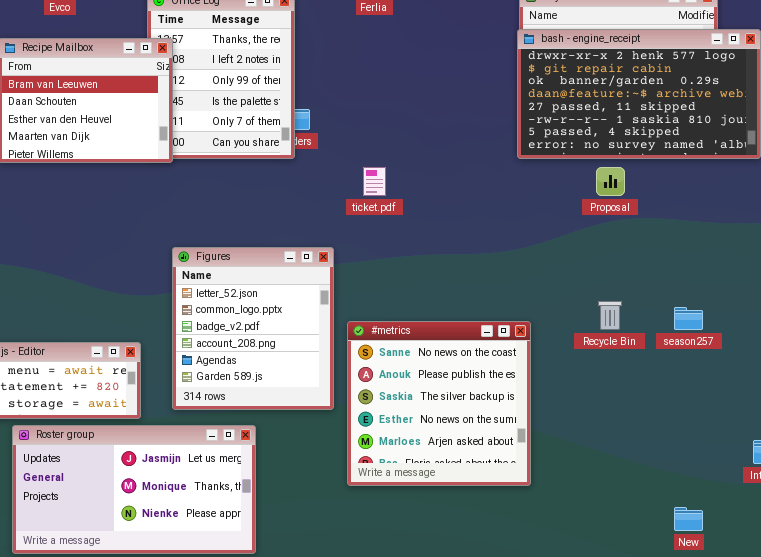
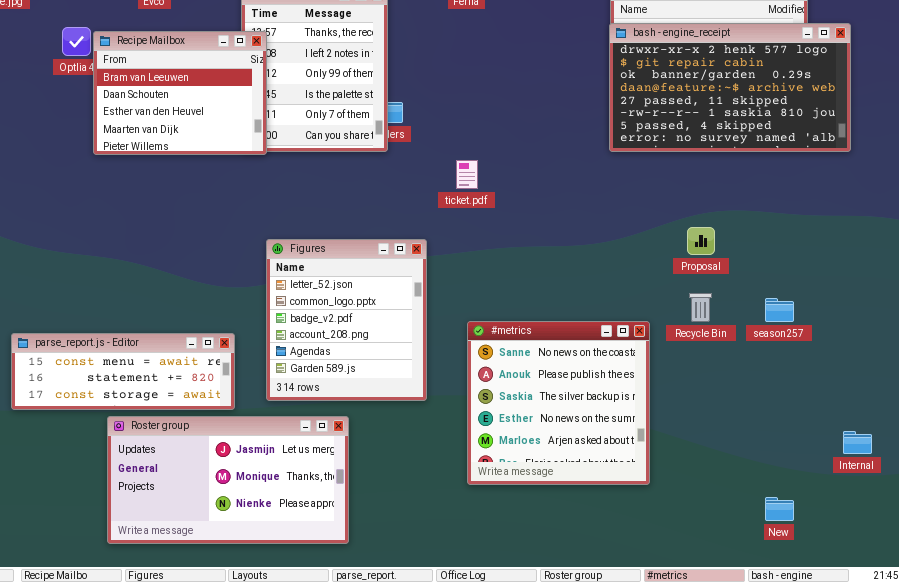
Proposal: [596,167,625,196] -> [687,227,715,255], moved
#metrics: [347,321,531,486] -> [467,321,650,485], moved

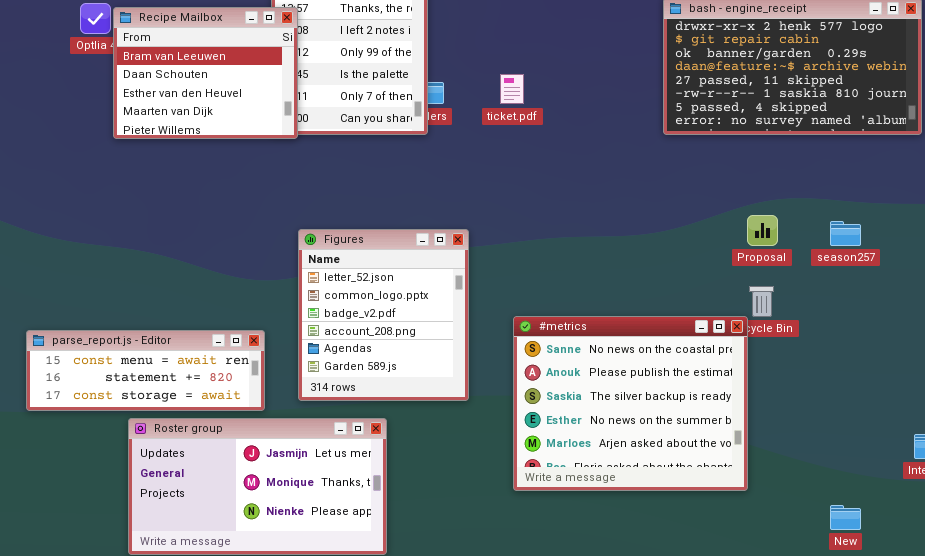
ticket.pdf: [456,160,478,189] -> [500,74,524,104], moved
season257: [765,298,794,322] -> [830,221,861,246], moved
#metrics: [467,321,650,485] -> [513,316,748,491], resized

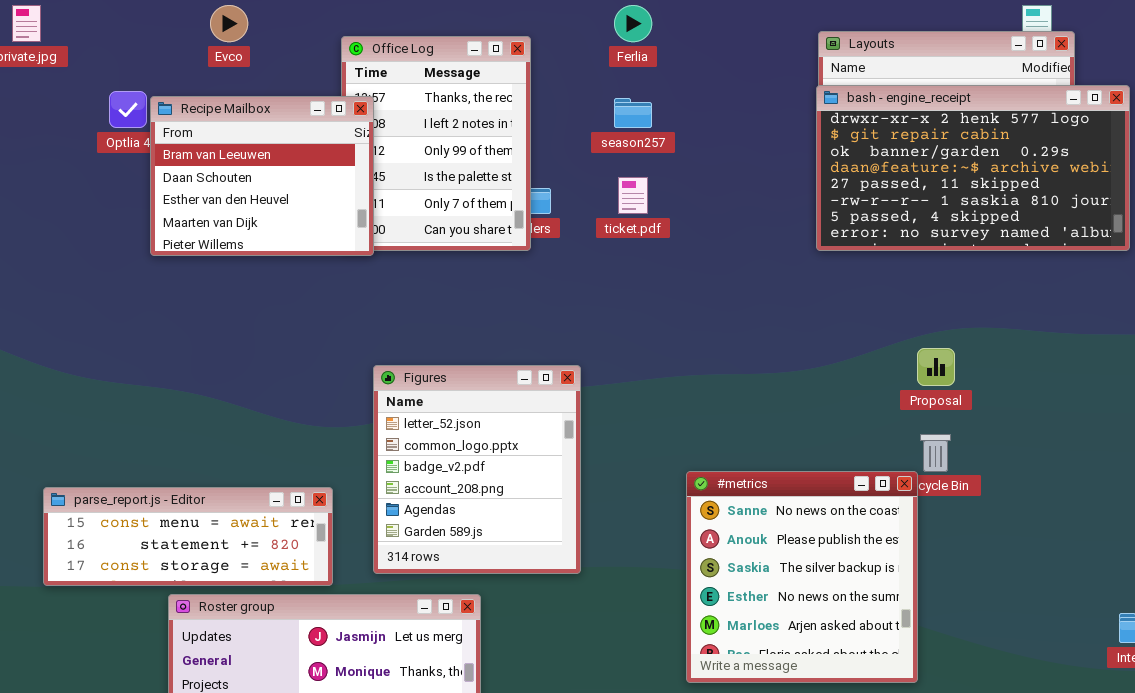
season257: [830,221,861,246] -> [614,98,652,128], moved
#metrics: [513,316,748,491] -> [686,471,918,683], resized

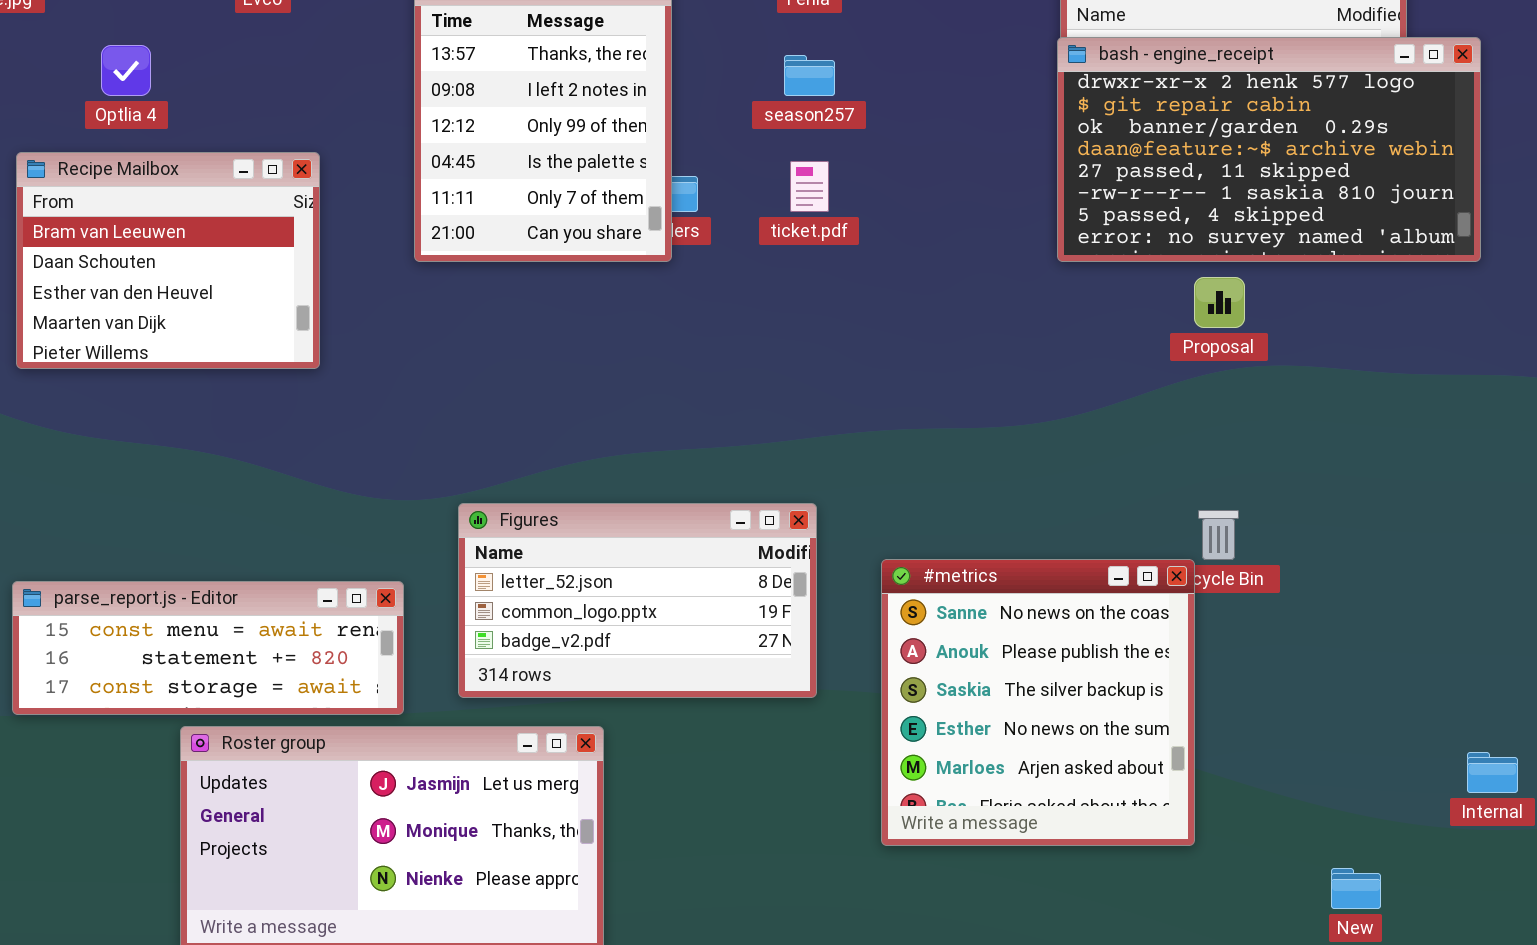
Recipe Mailbox: [150,96,374,256] -> [16,152,320,369], moved
Proposal: [917,348,955,386] -> [1194,277,1245,328], moved
Figures: [373,365,581,574] -> [458,503,817,698], resized

